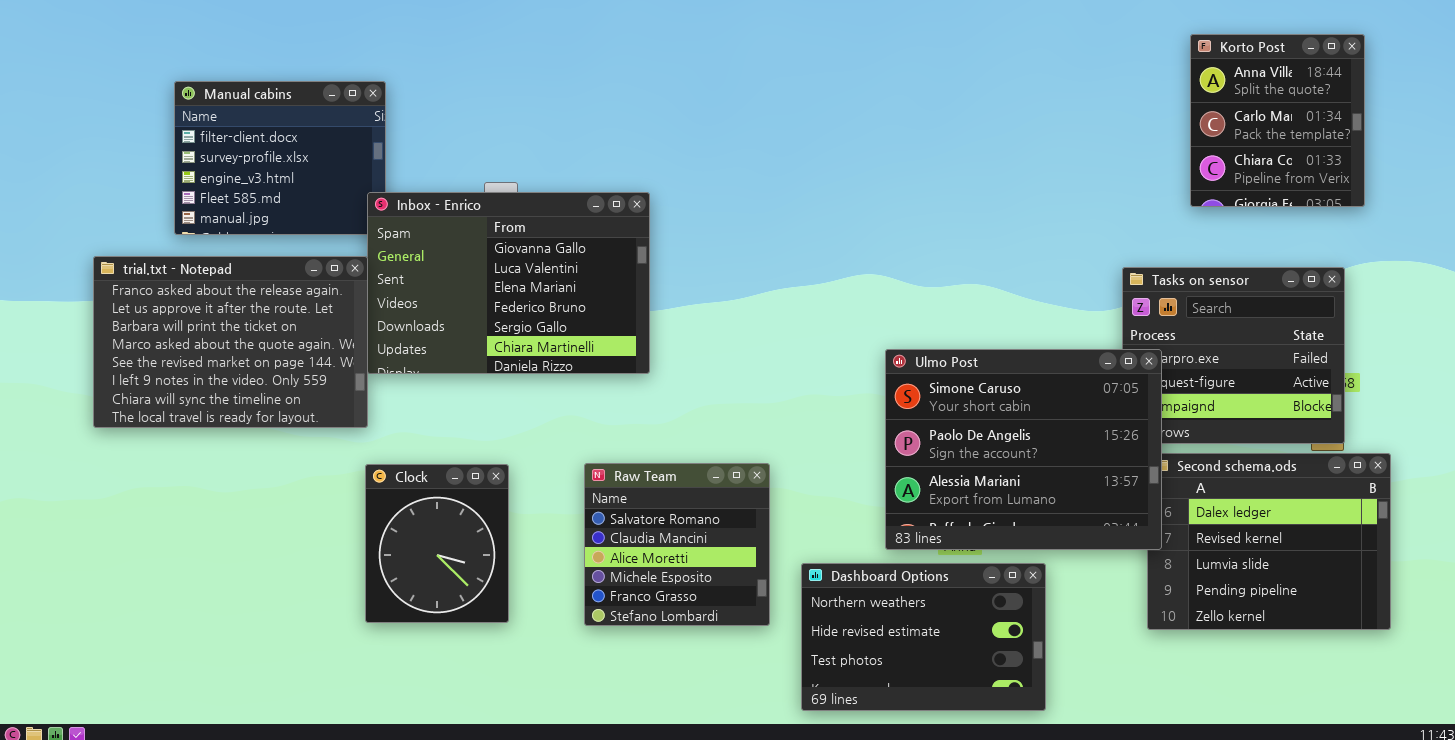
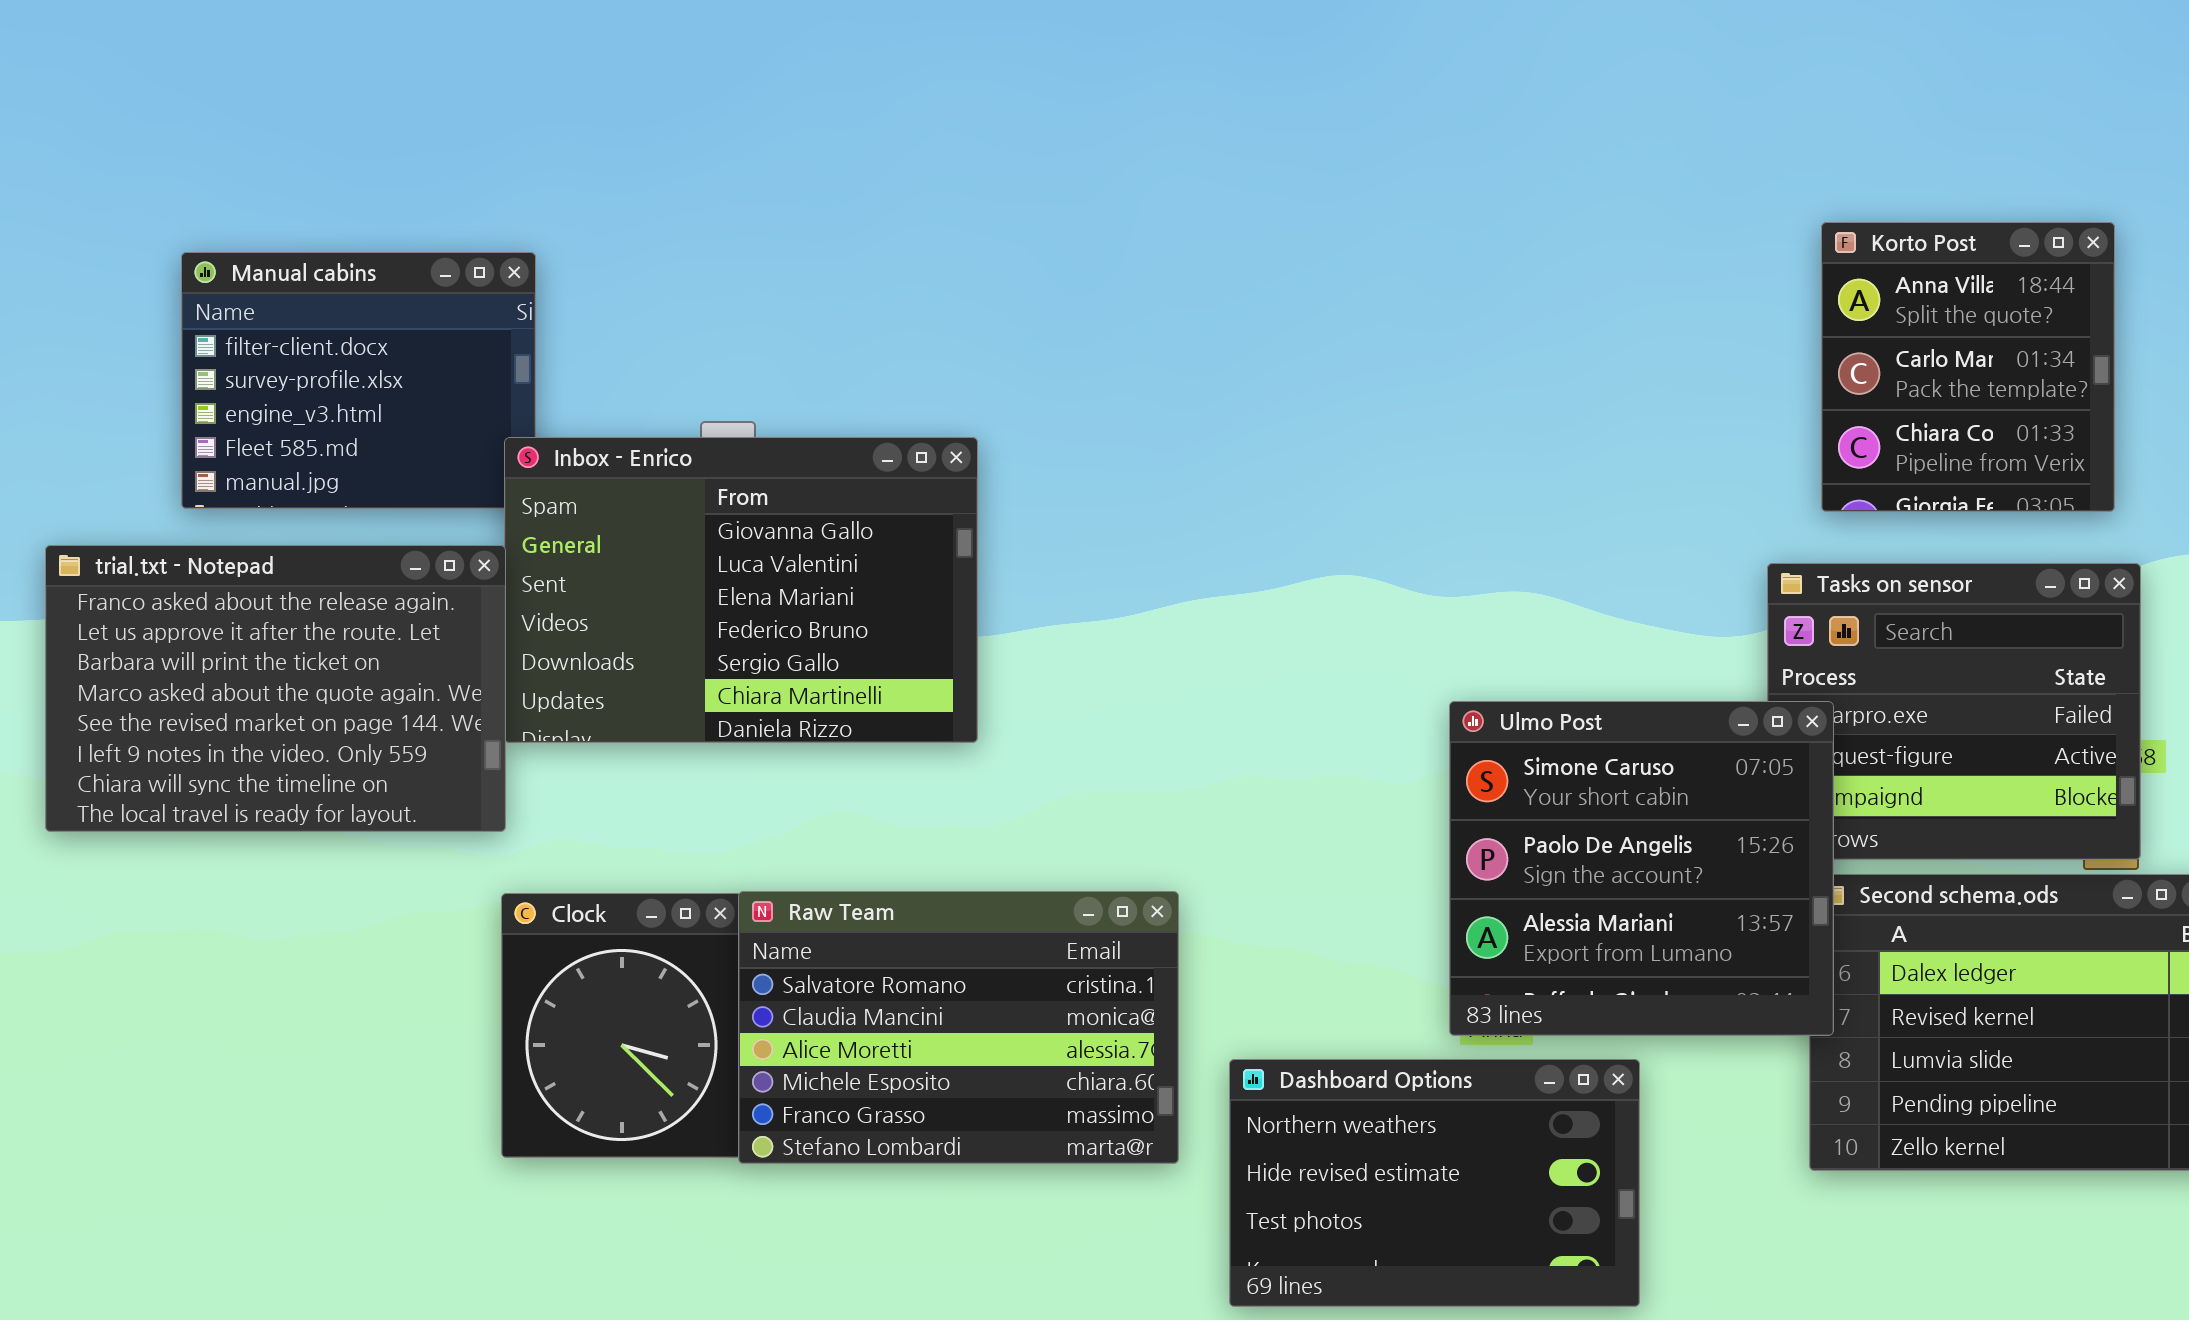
Korto Post: [1190,34,1365,207] -> [1821,222,2115,512], moved
Ulmo Post: [885,349,1162,550] -> [1449,701,1834,1036], resized
Raw Team: [584,463,770,626] -> [738,891,1179,1164], resized

